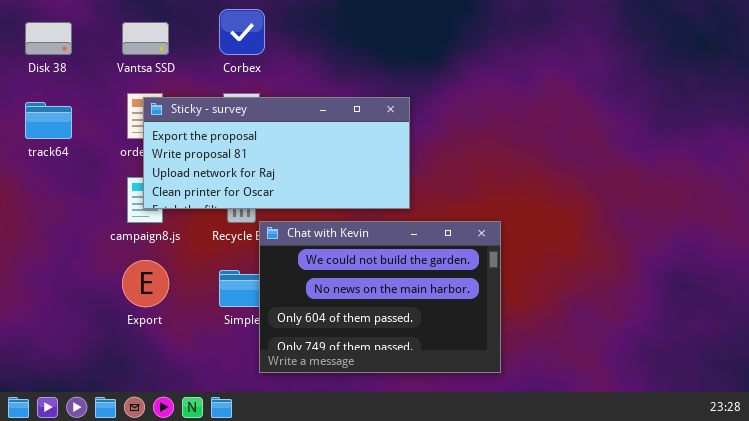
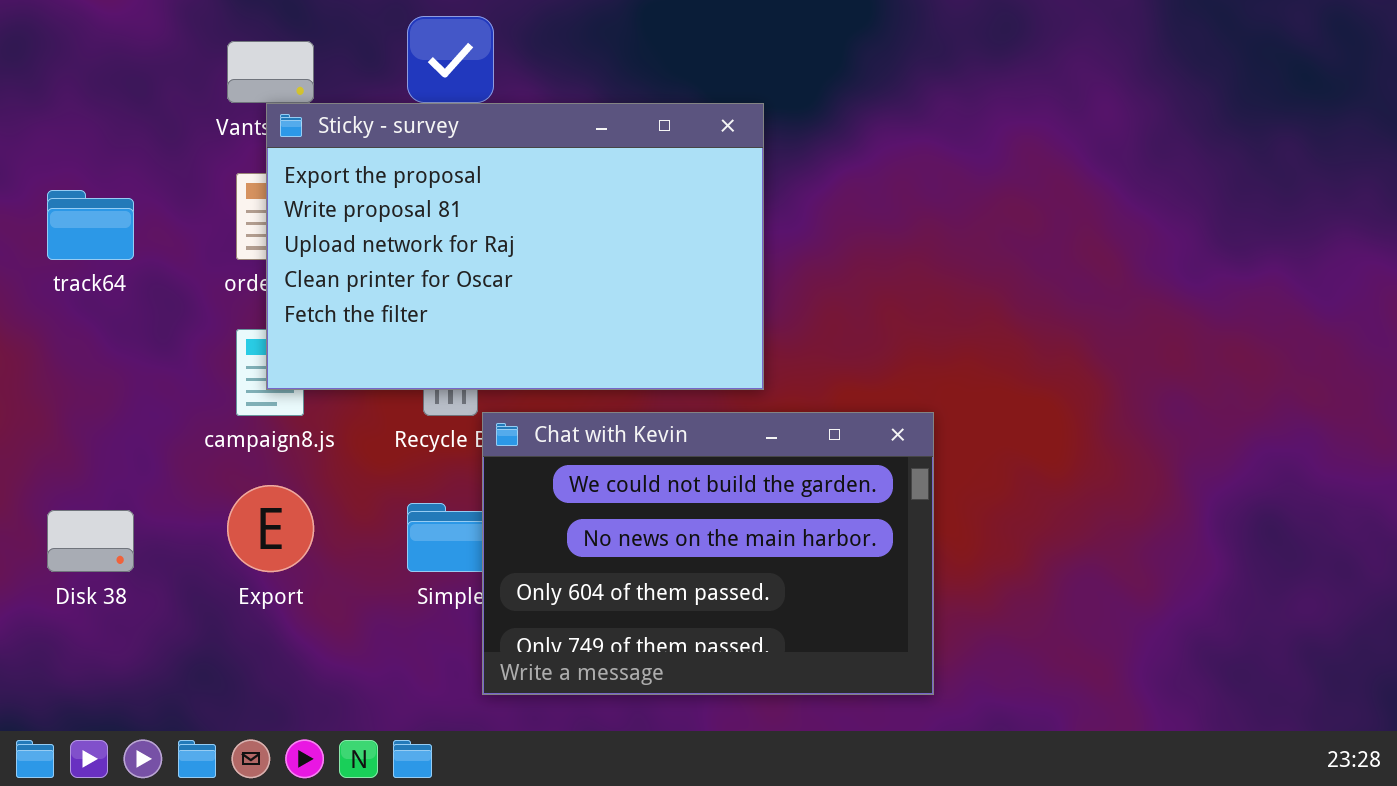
Disk 38: [25,22,72,55] -> [47,510,134,572], moved
Sticky - survey: [143,97,410,209] -> [266,103,764,390], resized

